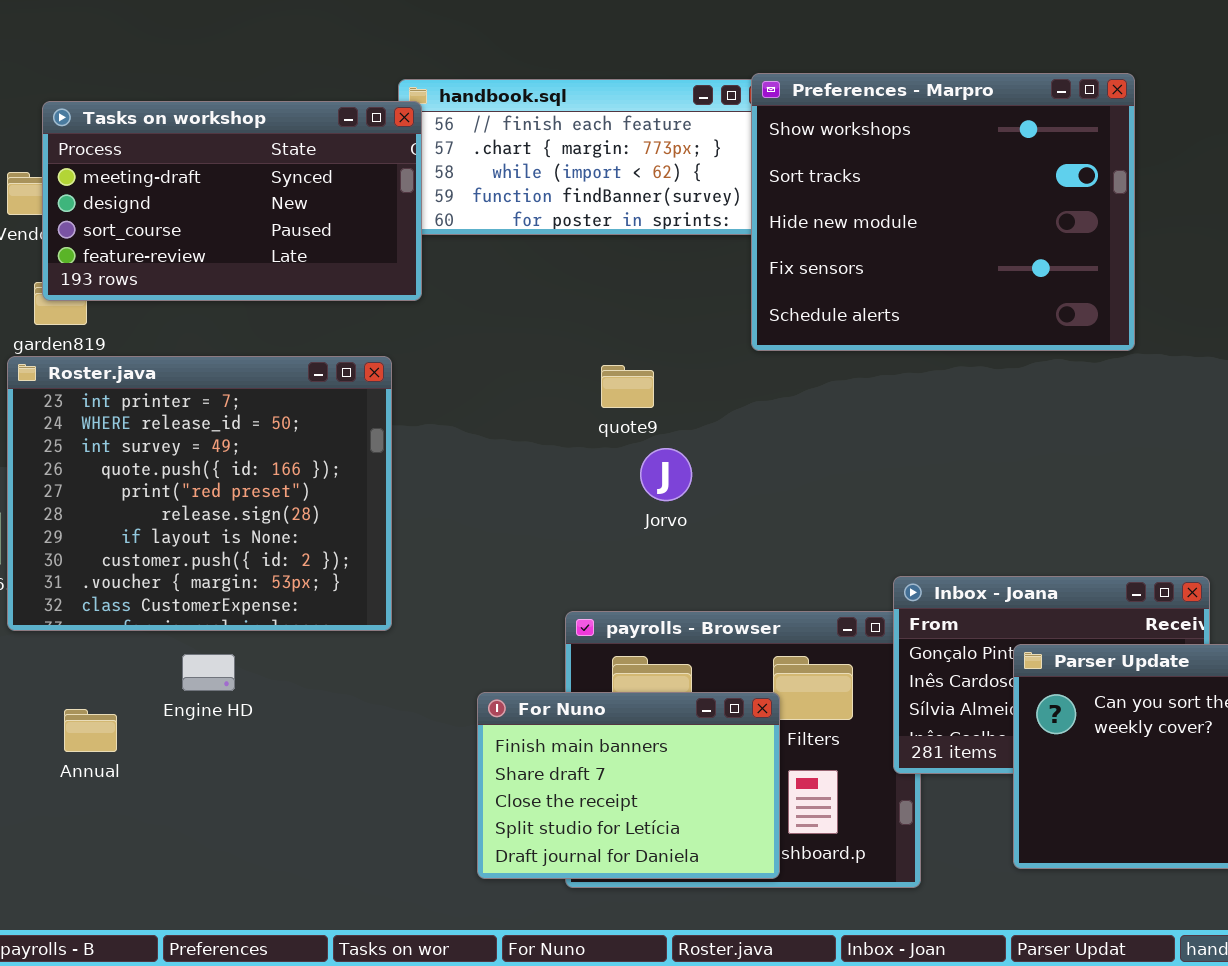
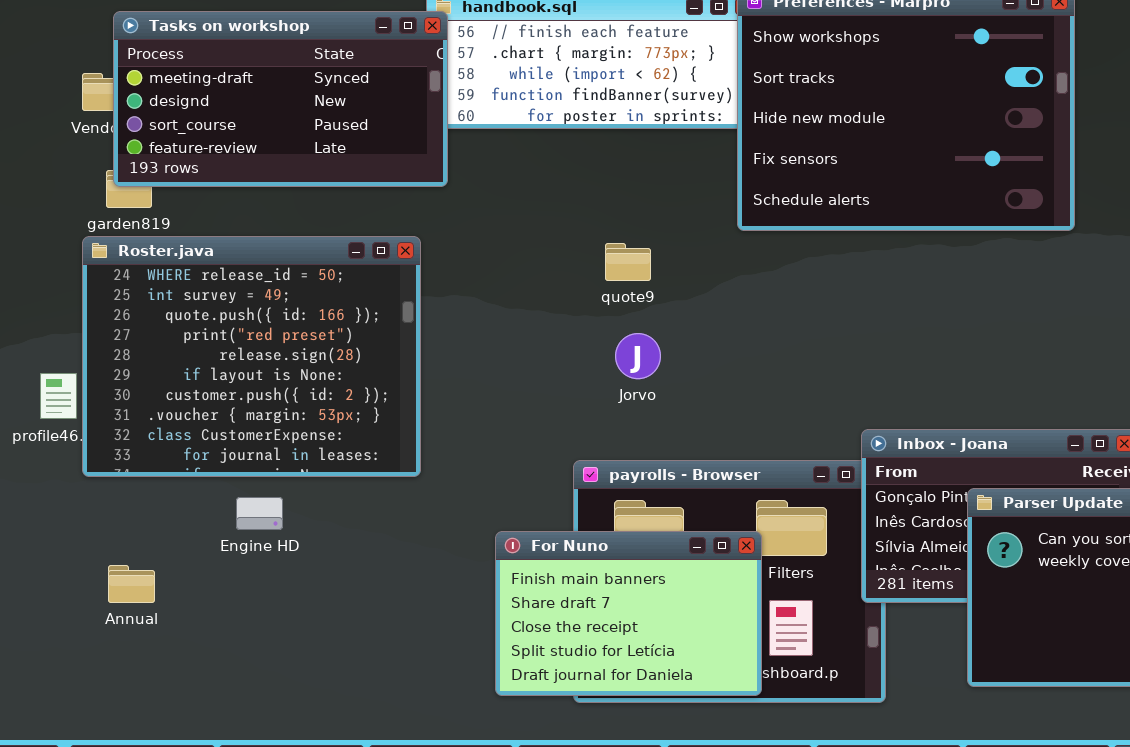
Roster.java: [7,356,392,631] -> [82,236,421,477], scrolled down 1 row
Jorvo: [640,448,692,501] -> [615,333,661,379], moved
Annual: [64,709,117,752] -> [108,565,155,603], moved

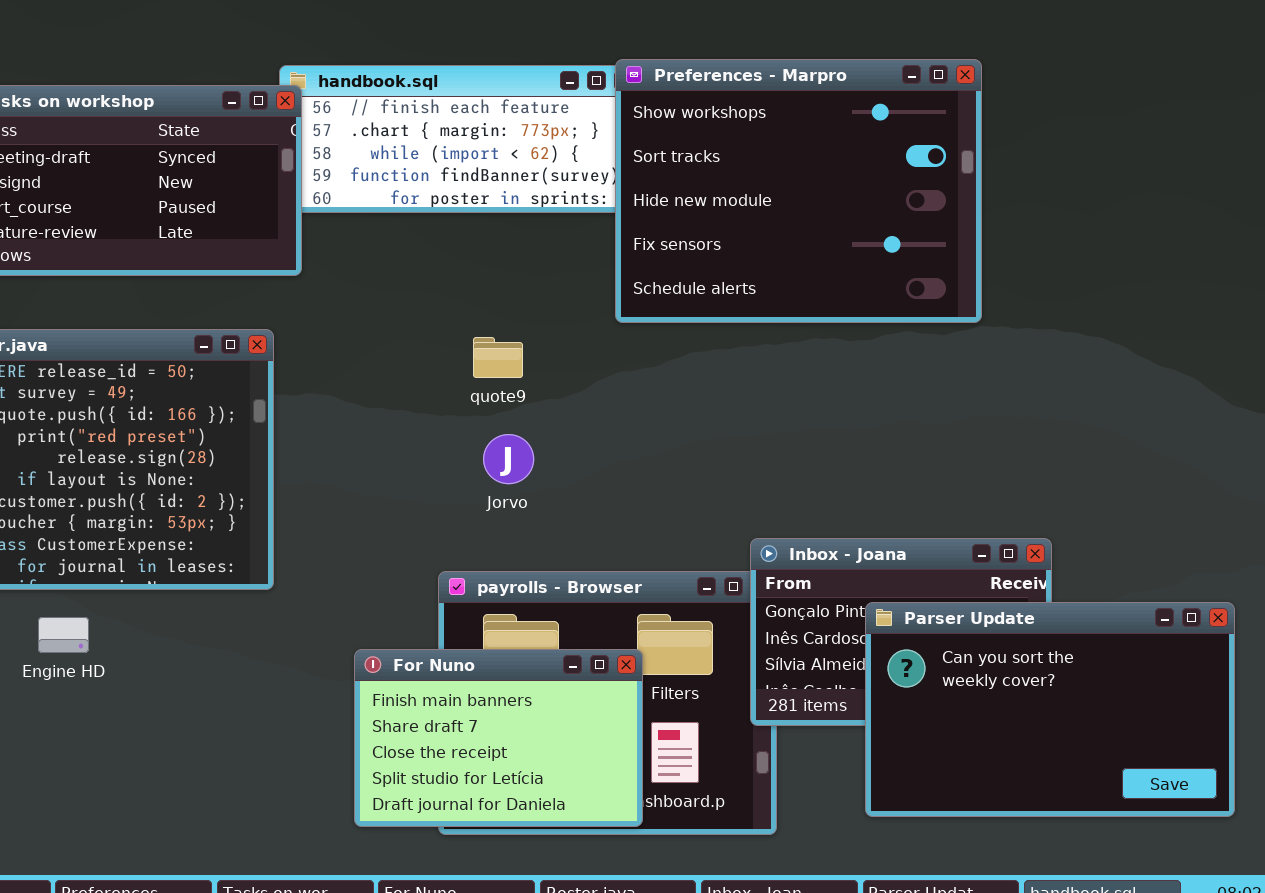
Engine HD: [236,497,283,530] -> [38,617,89,653], moved

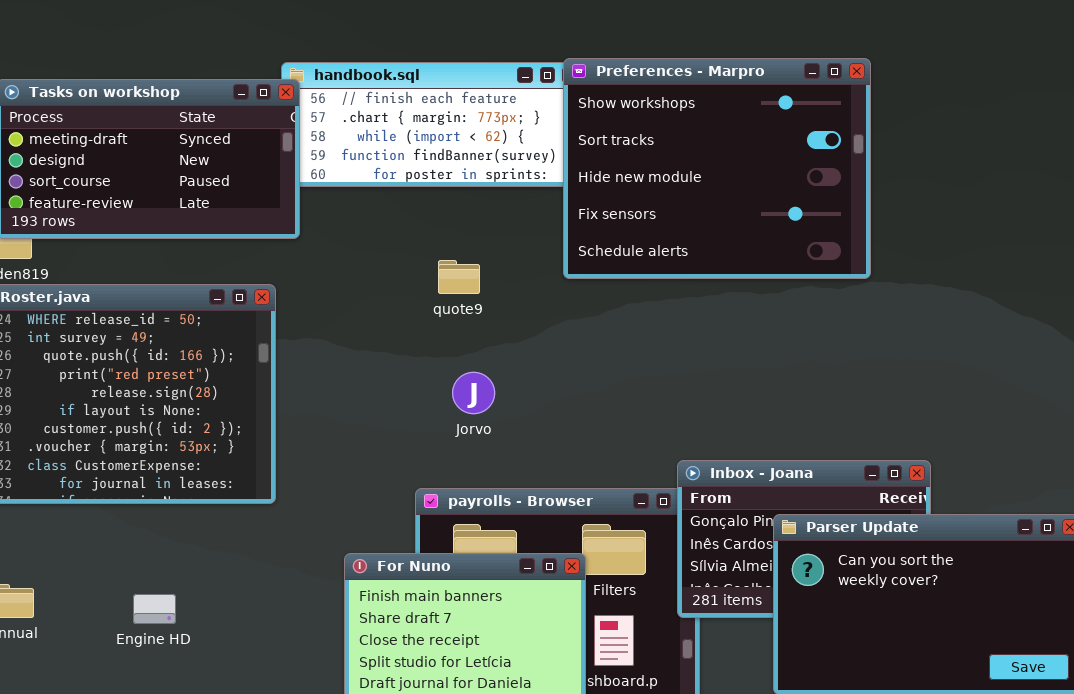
quote9: [473,337,523,378] -> [438,260,480,294], moved
Engine HD: [38,617,89,653] -> [133,594,176,624], moved

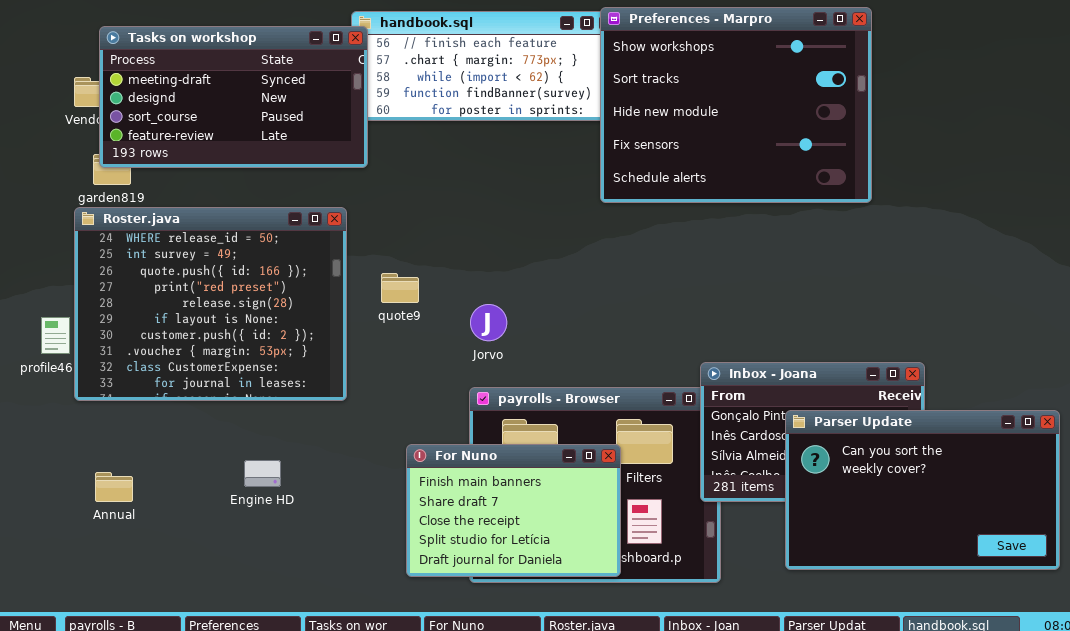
quote9: [438,260,480,294] -> [381,273,419,303], moved
Jorvo: [452,372,495,414] -> [470,304,507,341], moved
Engine HD: [133,594,176,624] -> [244,460,281,487], moved

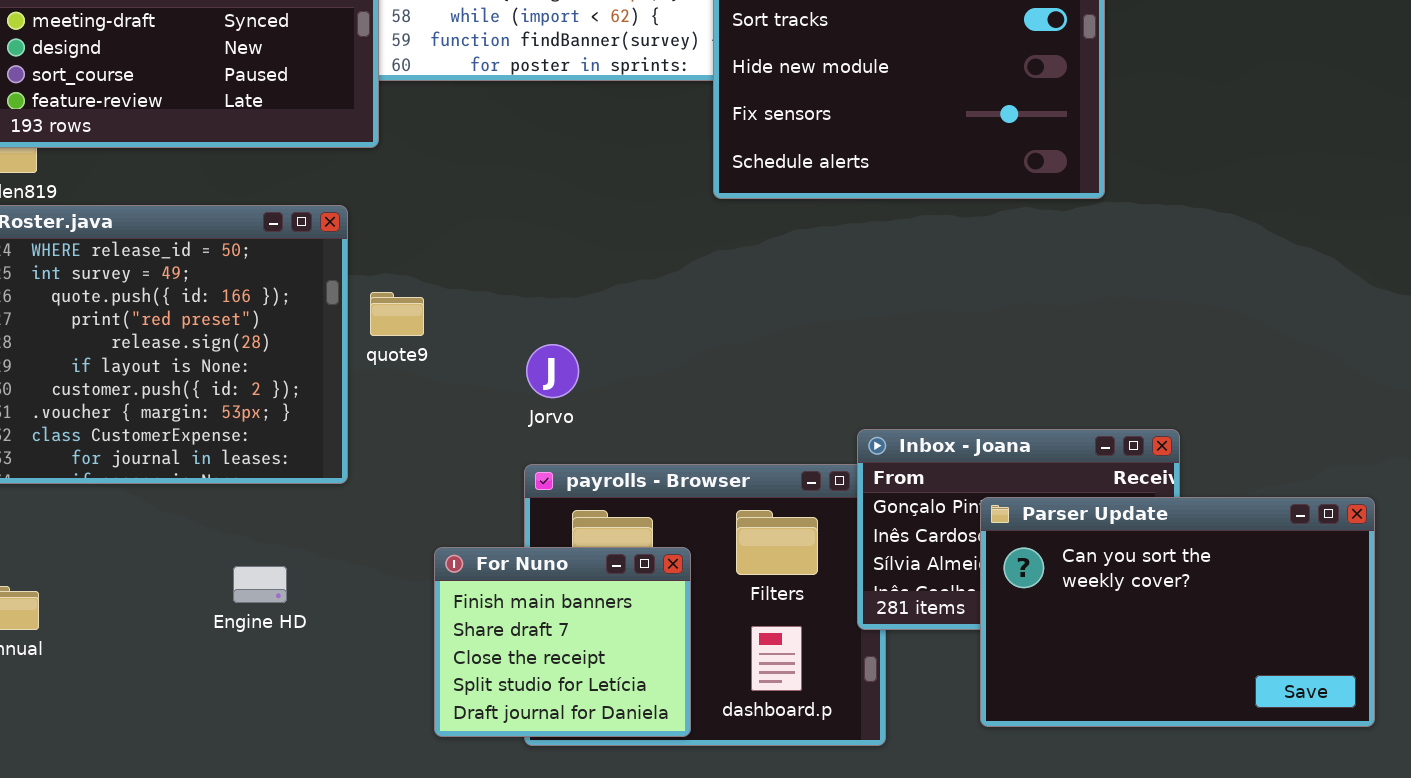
quote9: [381,273,419,303] -> [370,292,424,336], moved
For Nuno: [406,444,621,577] -> [434,547,691,737], resized
Engine HD: [244,460,281,487] -> [233,566,287,603], moved

